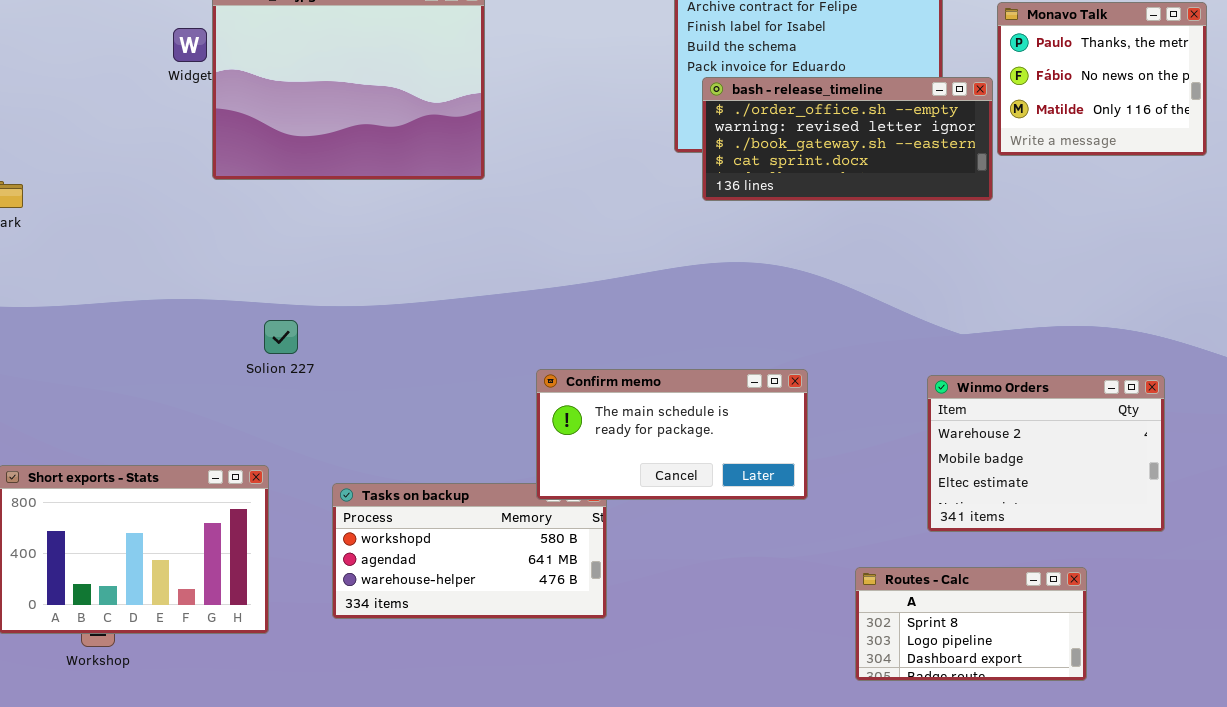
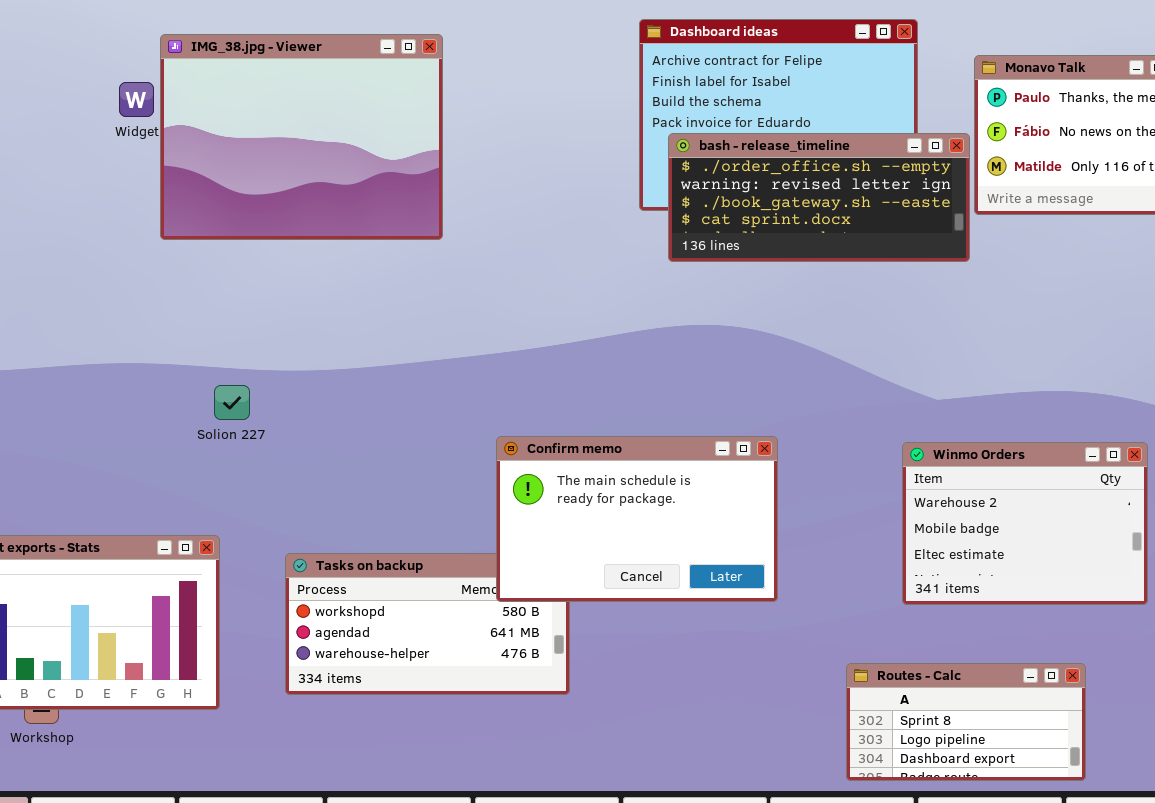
Confirm memo: [536,369,808,500] -> [496,436,778,602], resized
Routes - Calc: [855,567,1087,681] -> [846,663,1086,781], moved

